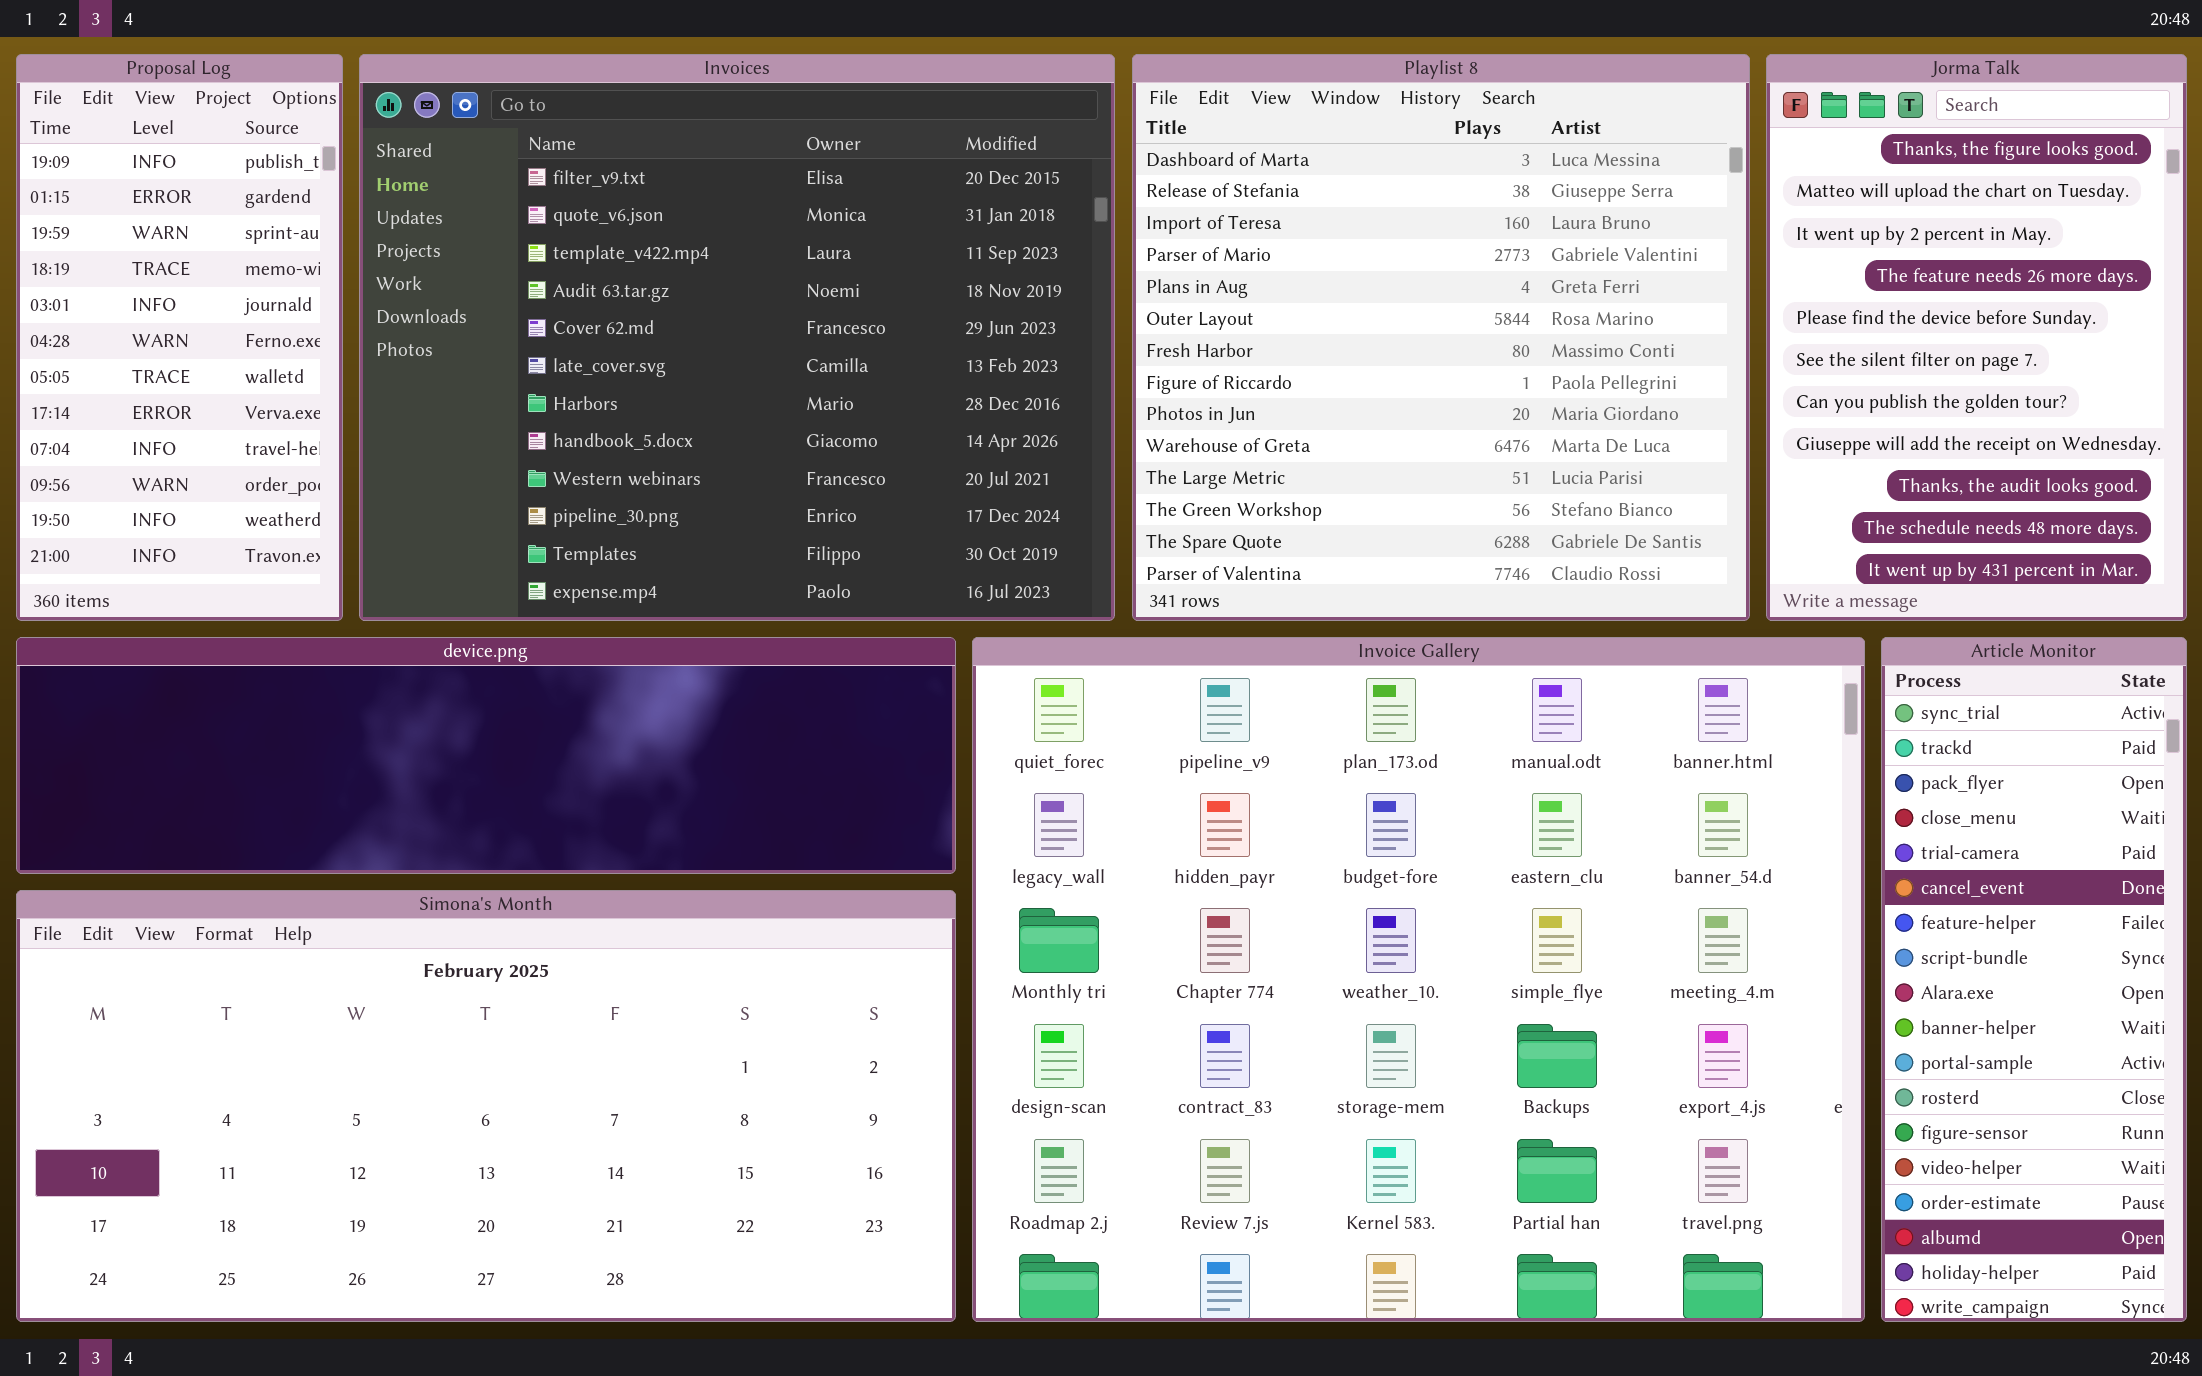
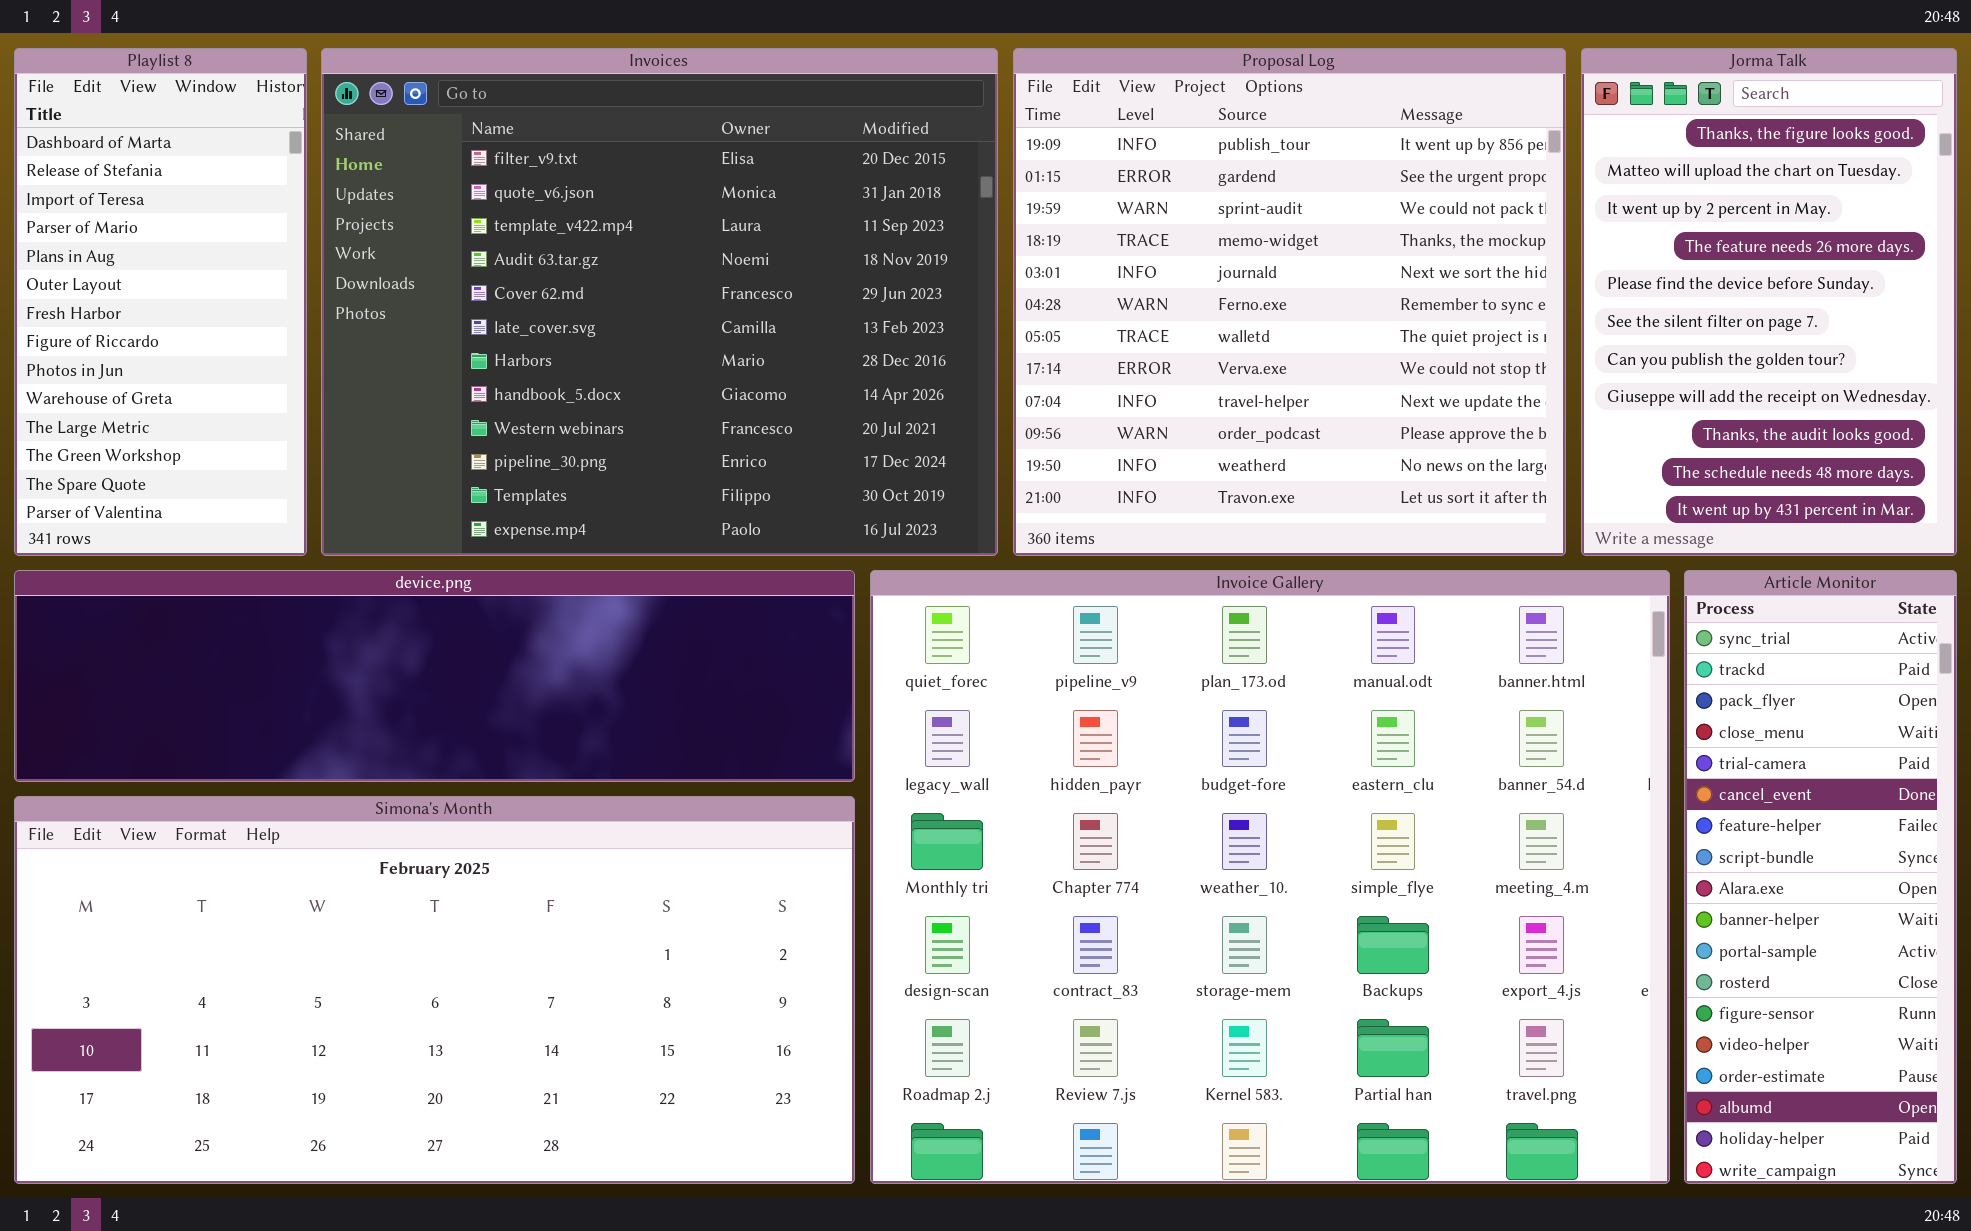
Proposal Log: [16,54,343,621] -> [1013,48,1566,556], moved, resized
Playlist 8: [1132,54,1750,621] -> [14,48,307,556], moved, resized

